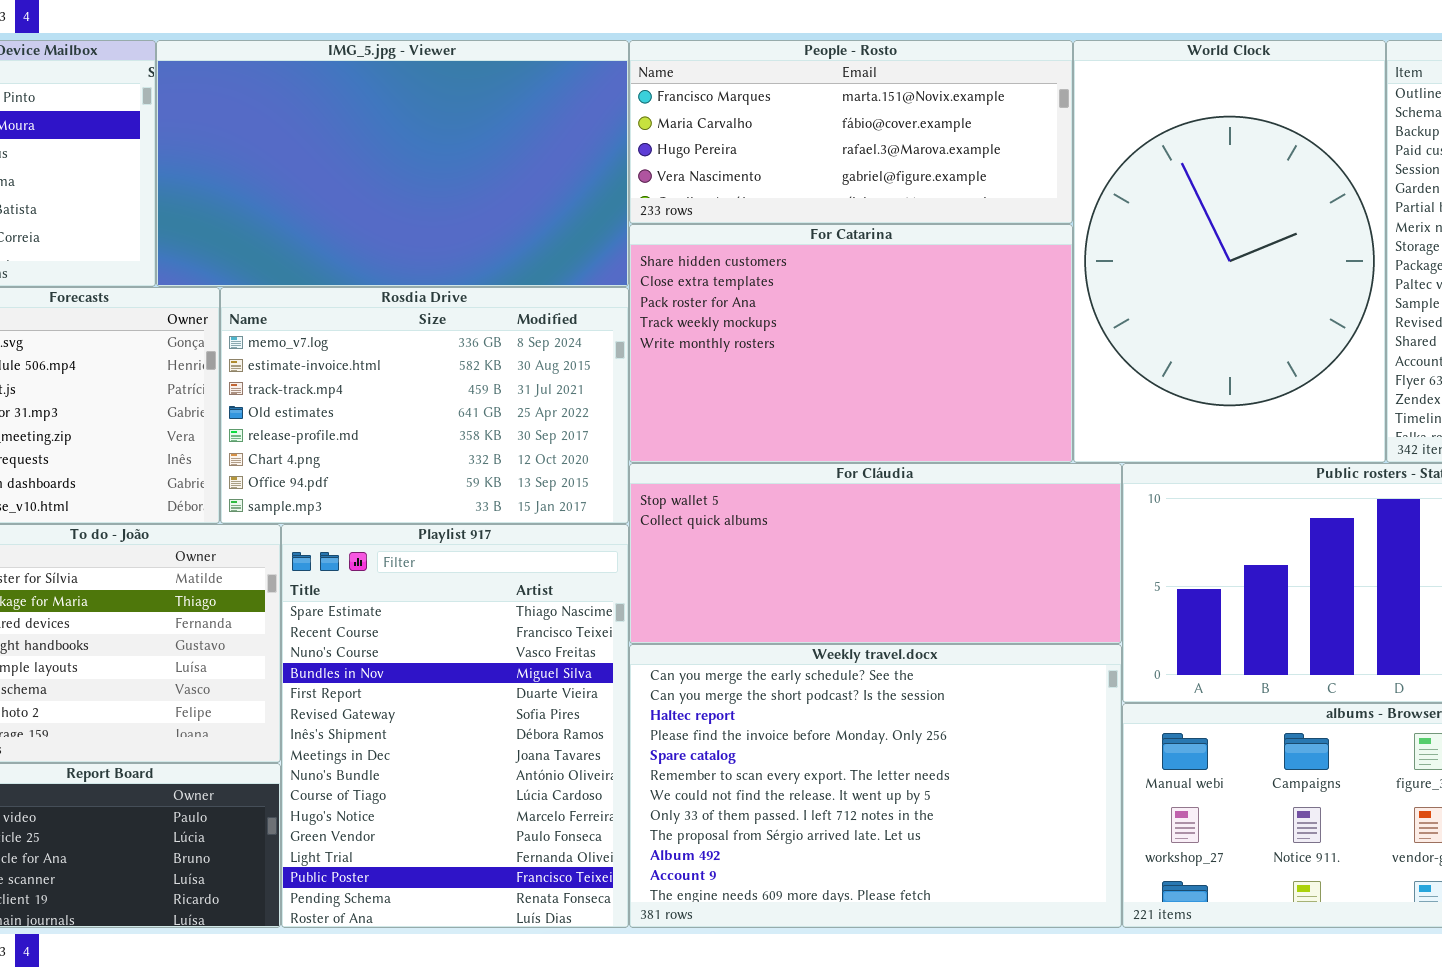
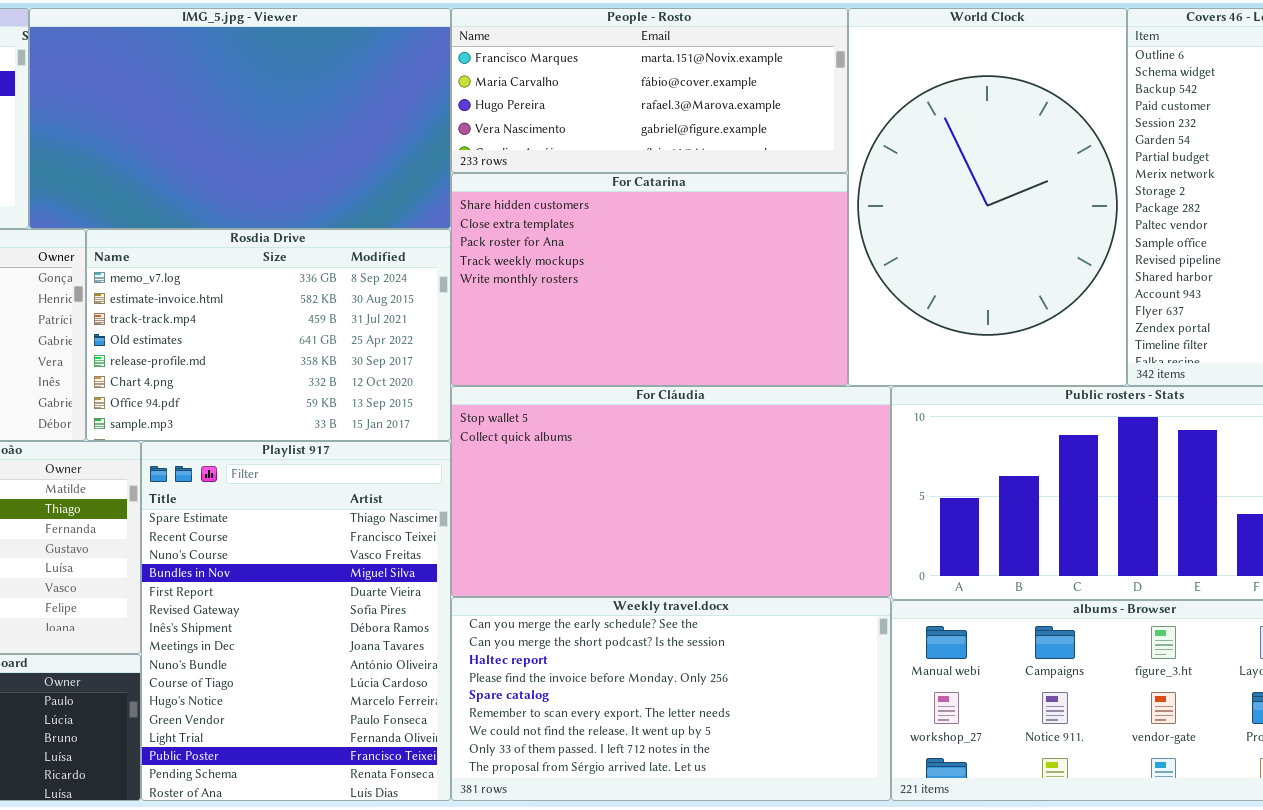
For Cláudia: [629,463,1122,644] -> [451,386,891,597], resized
Weekly travel.docx: [629,644,1122,928] -> [451,597,891,801], resized

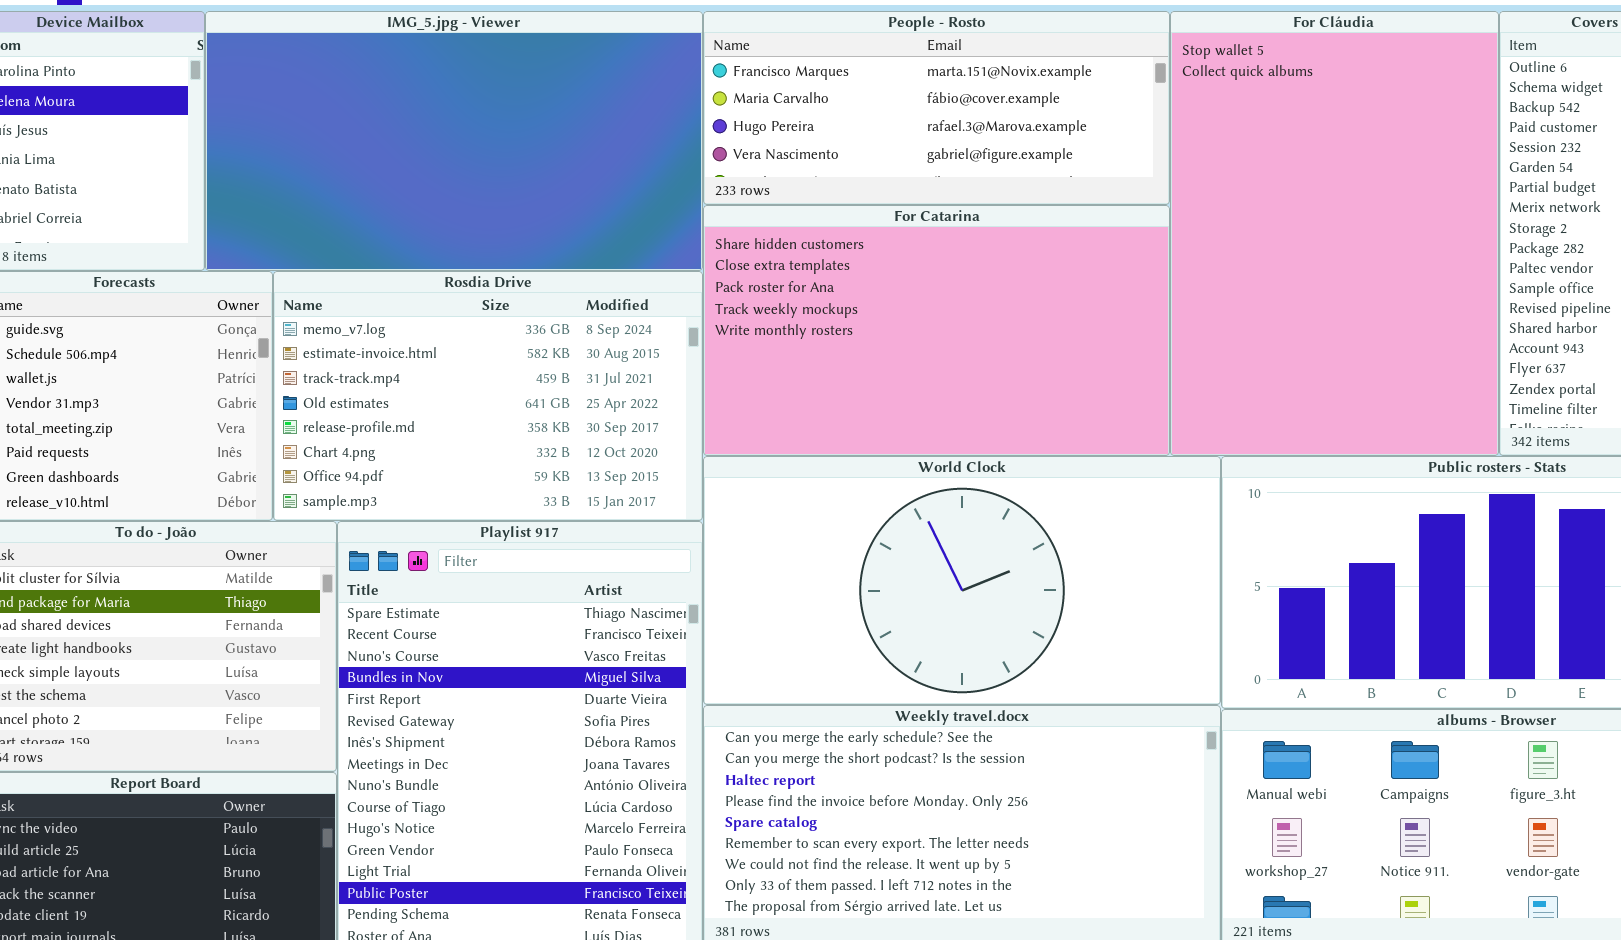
World Clock: [848,8,1127,386] -> [703,456,1221,705], moved, resized
For Cláudia: [451,386,891,597] -> [1170,11,1499,456], moved, resized

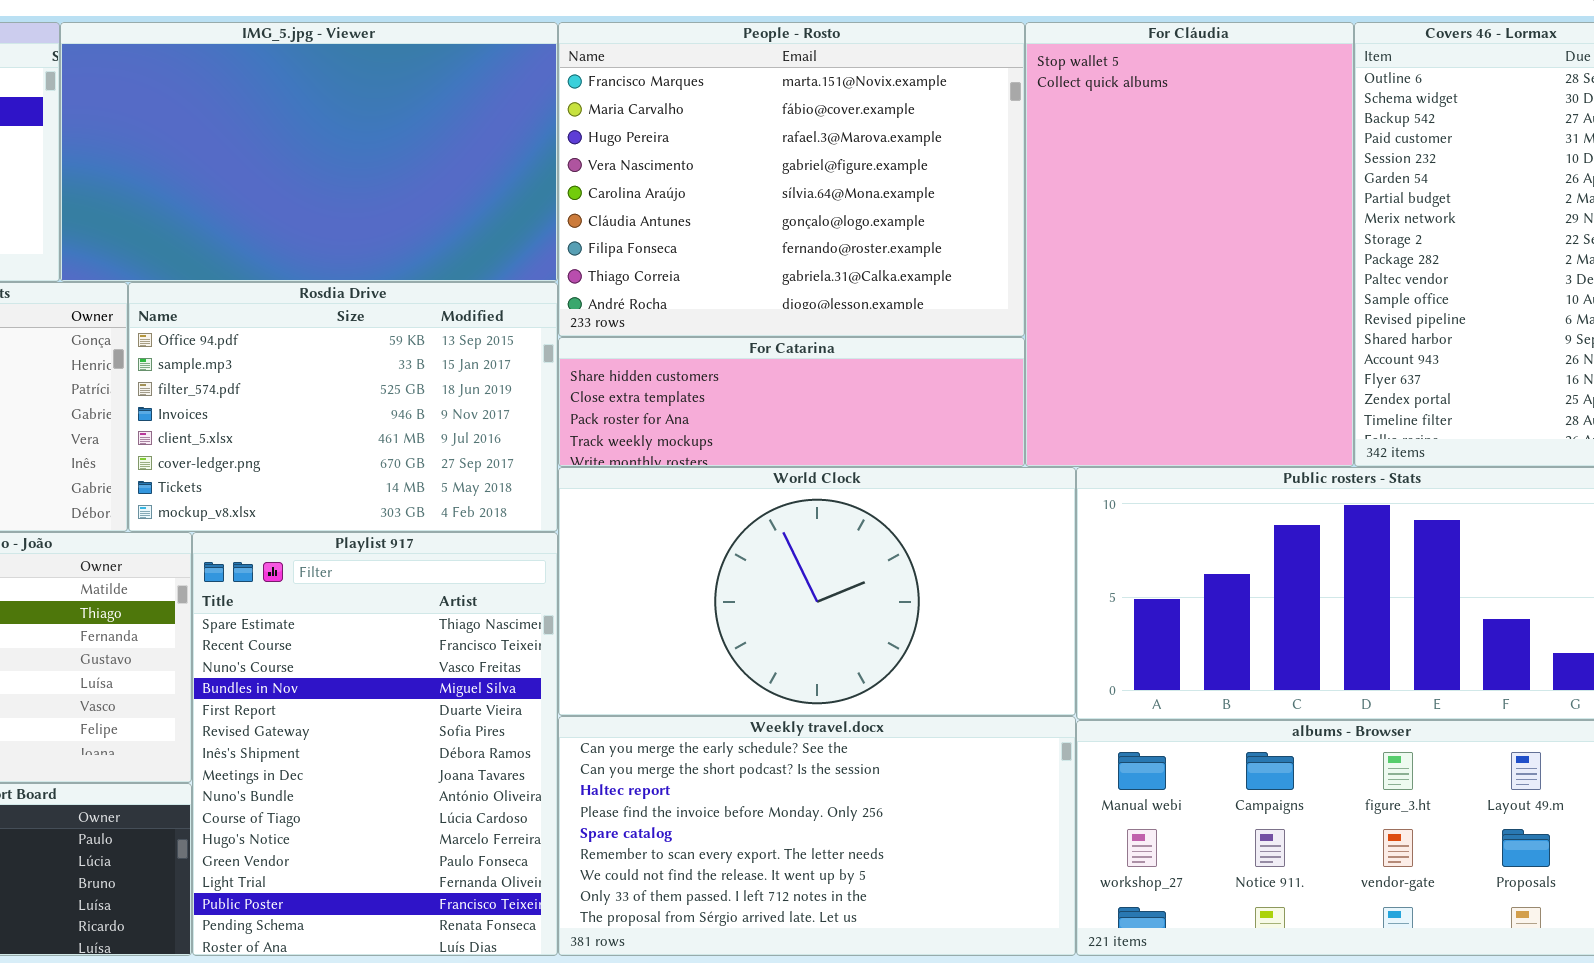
People - Rosto: [703,11,1170,205] -> [558,22,1025,337], resized
For Catarina: [703,205,1170,456] -> [558,337,1025,467], resized
Rosdia Drive: [273,271,703,521] -> [128,282,558,532], scrolled down 6 rows

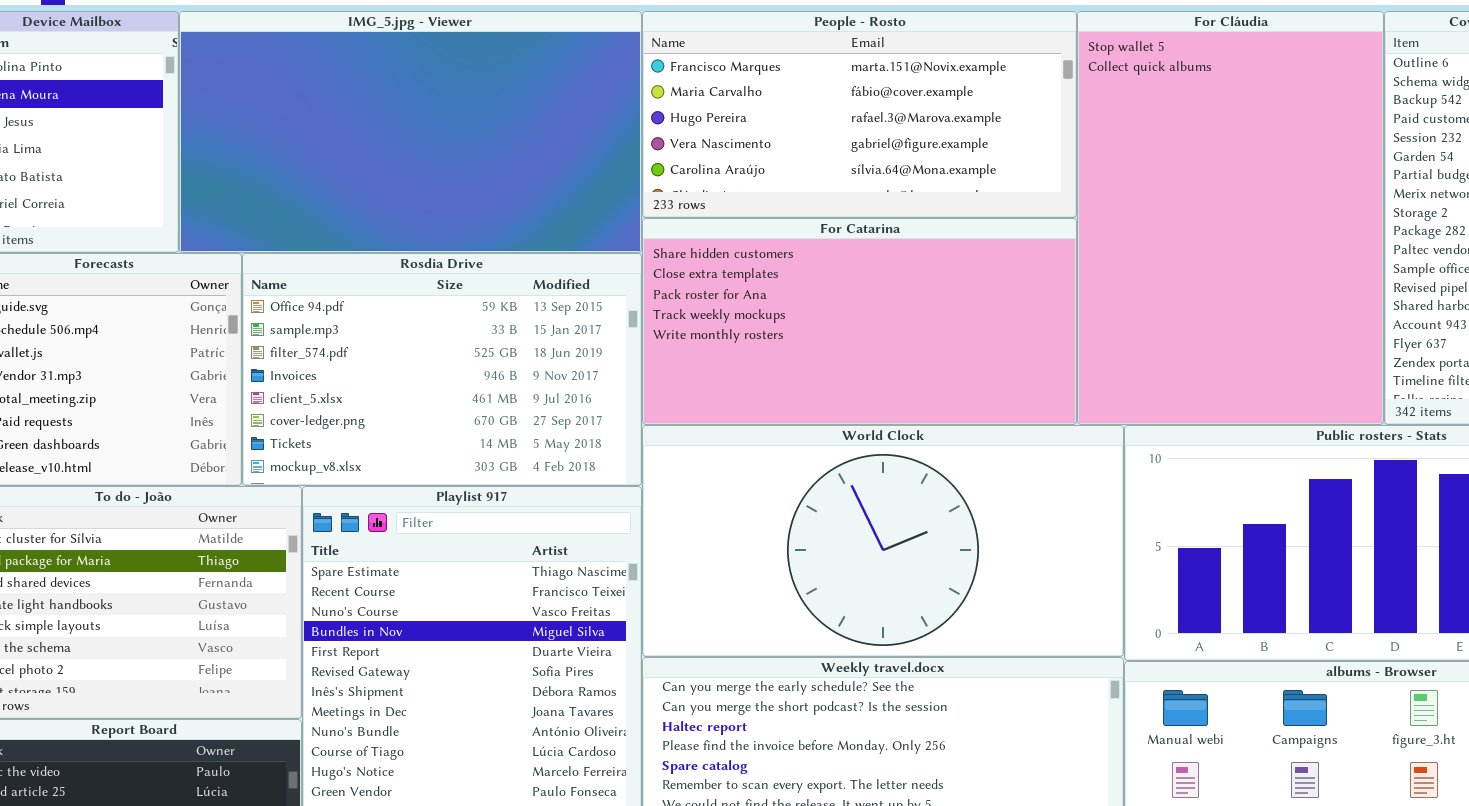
People - Rosto: [558,22,1025,337] -> [642,11,1077,218], resized
For Catarina: [558,337,1025,467] -> [642,218,1077,425], resized

